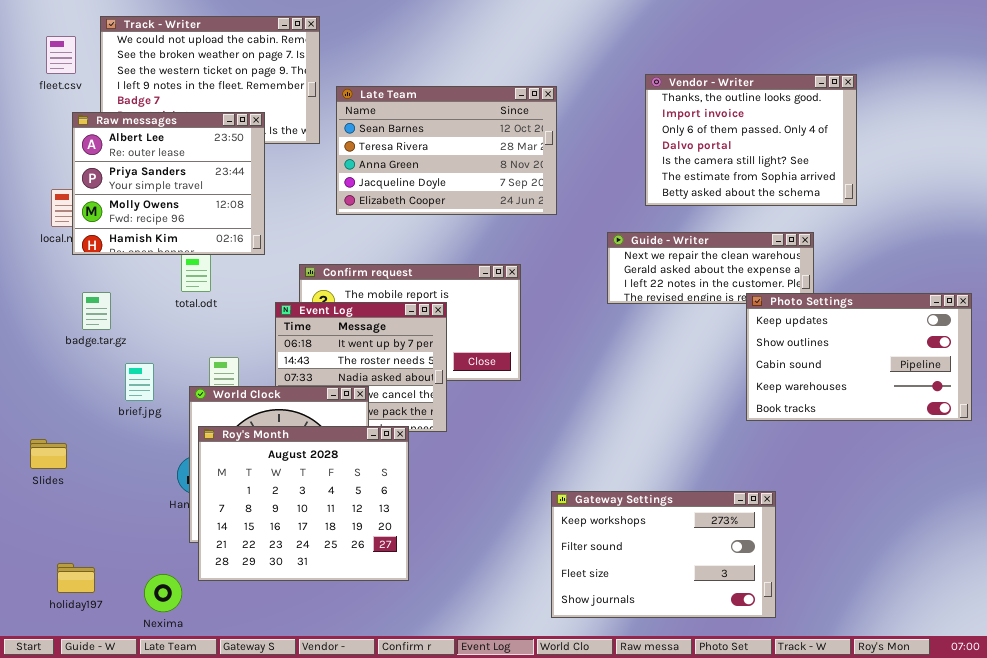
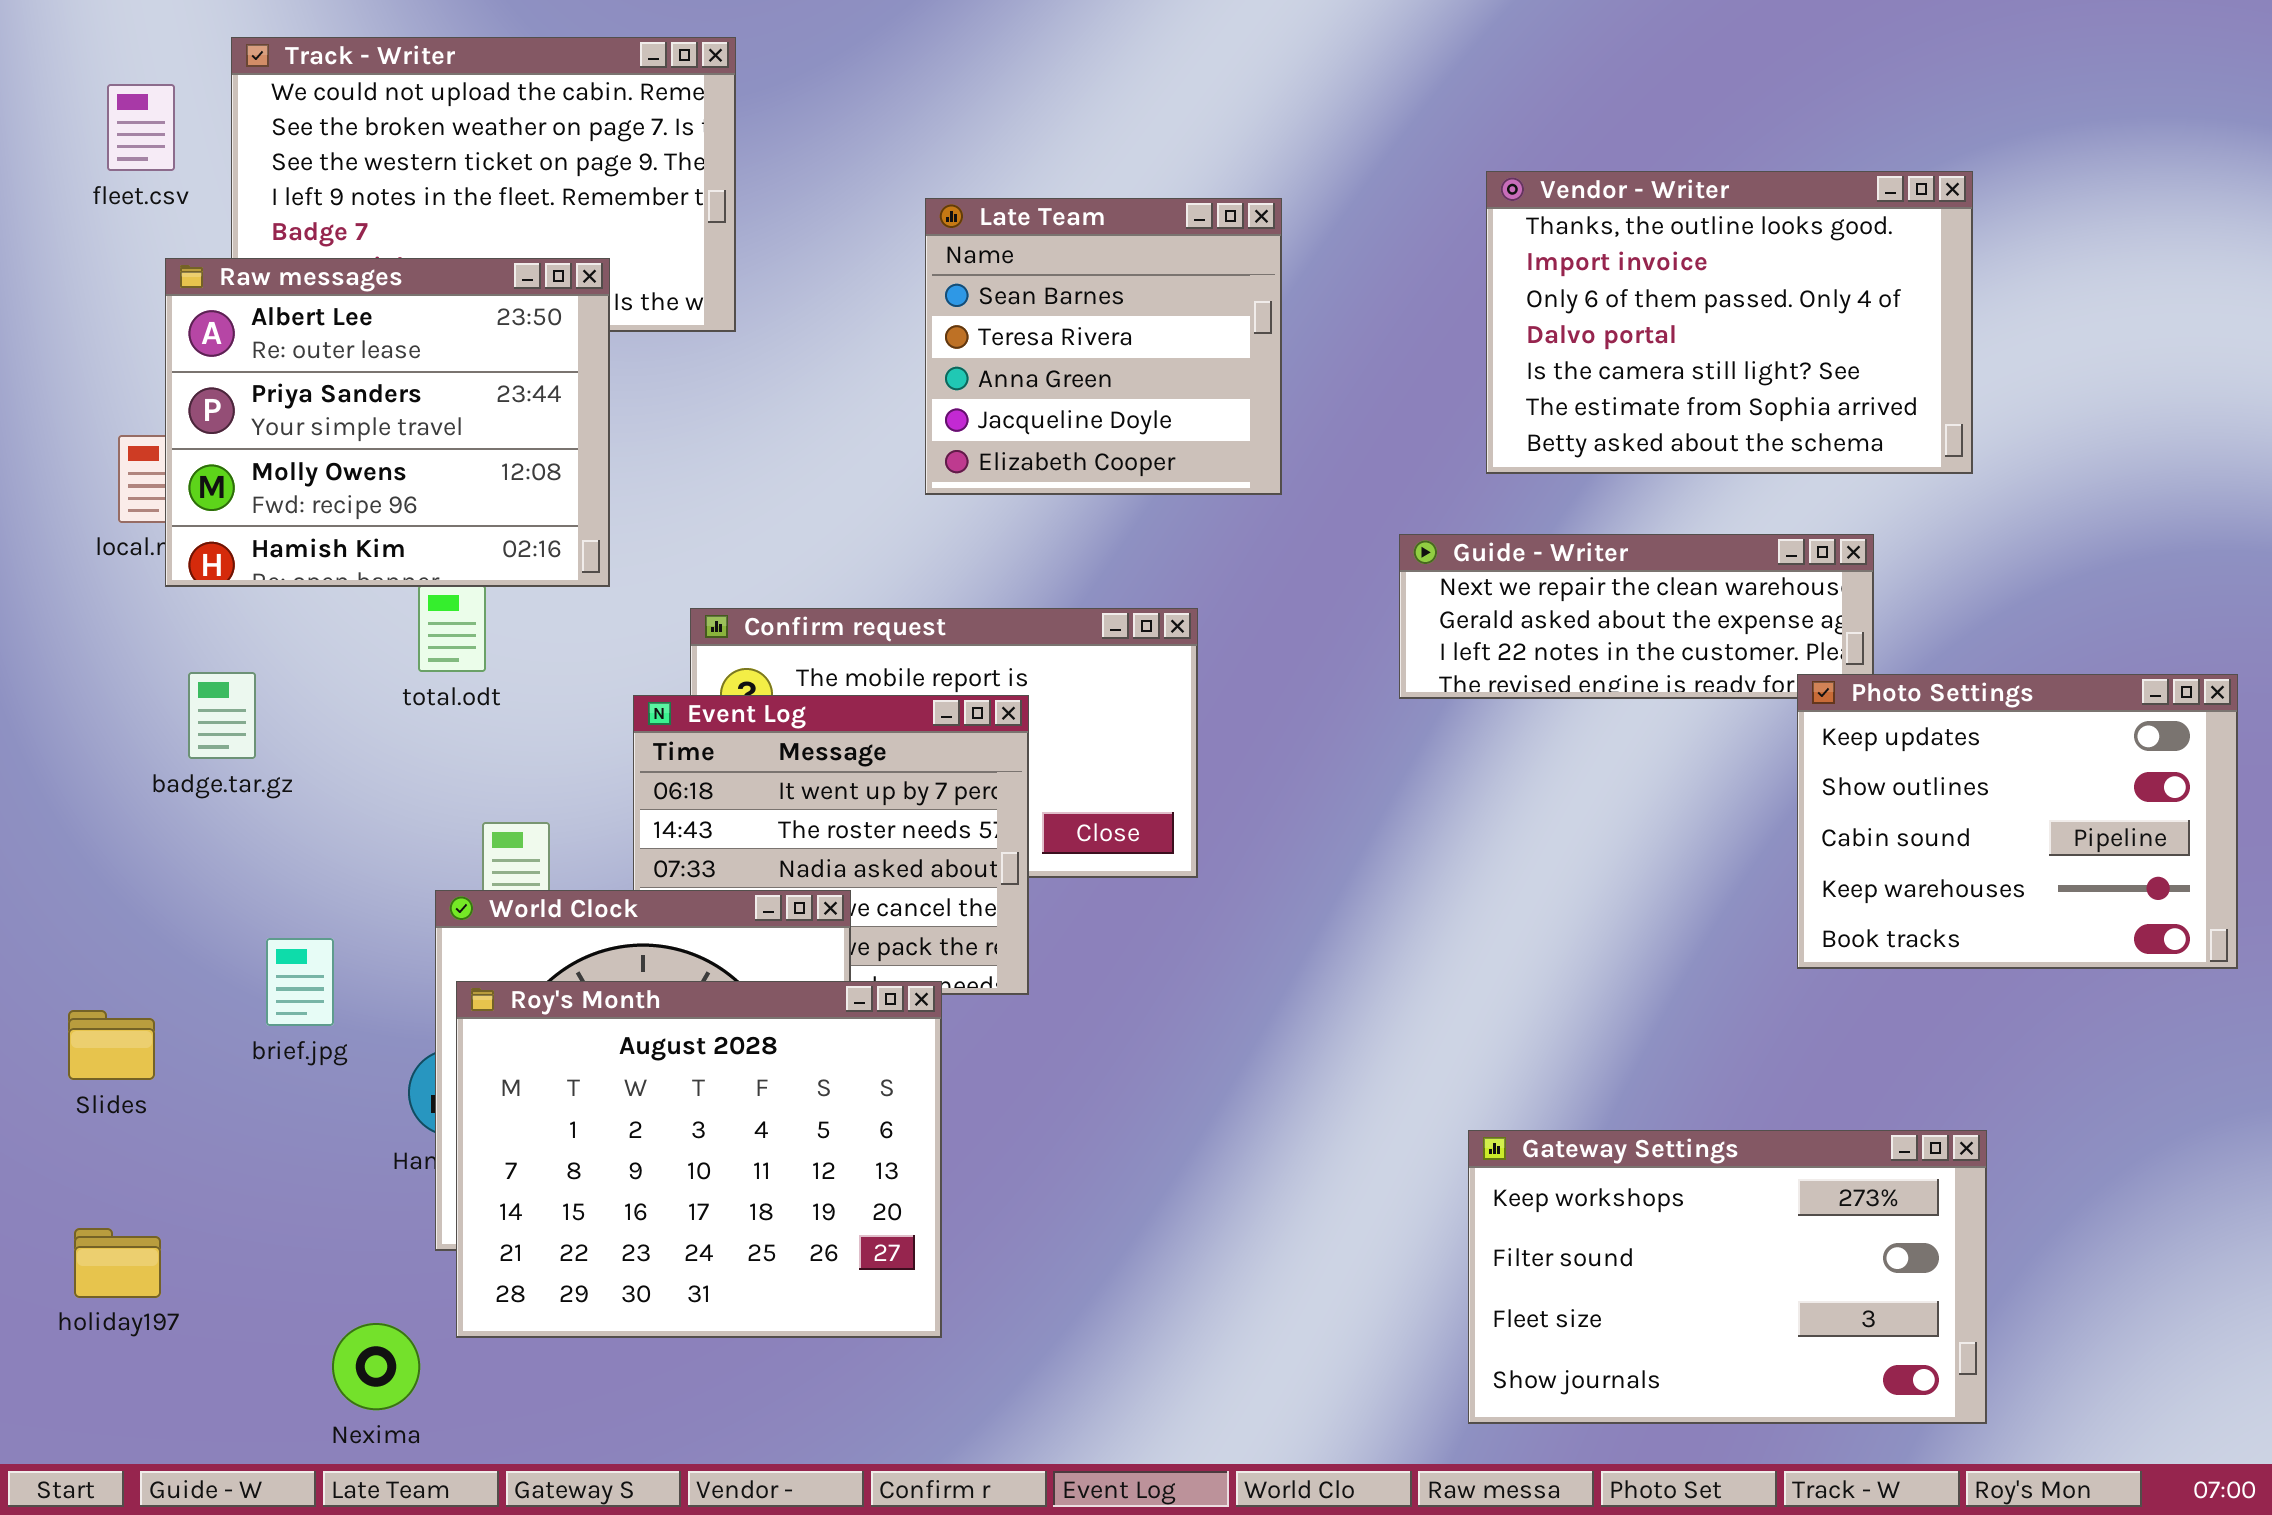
Late Team: [336,86,557,215] -> [925,198,1282,495], resized
Photo Settings: [746,293,972,421] -> [1797,674,2238,969], resized
brief.jpg: [125,363,154,401] -> [266,938,334,1026], moved
Gateway Settings: [551,491,776,618] -> [1468,1130,1987,1424], moved
holiday197: [57,563,95,593] -> [74,1228,161,1298], moved

